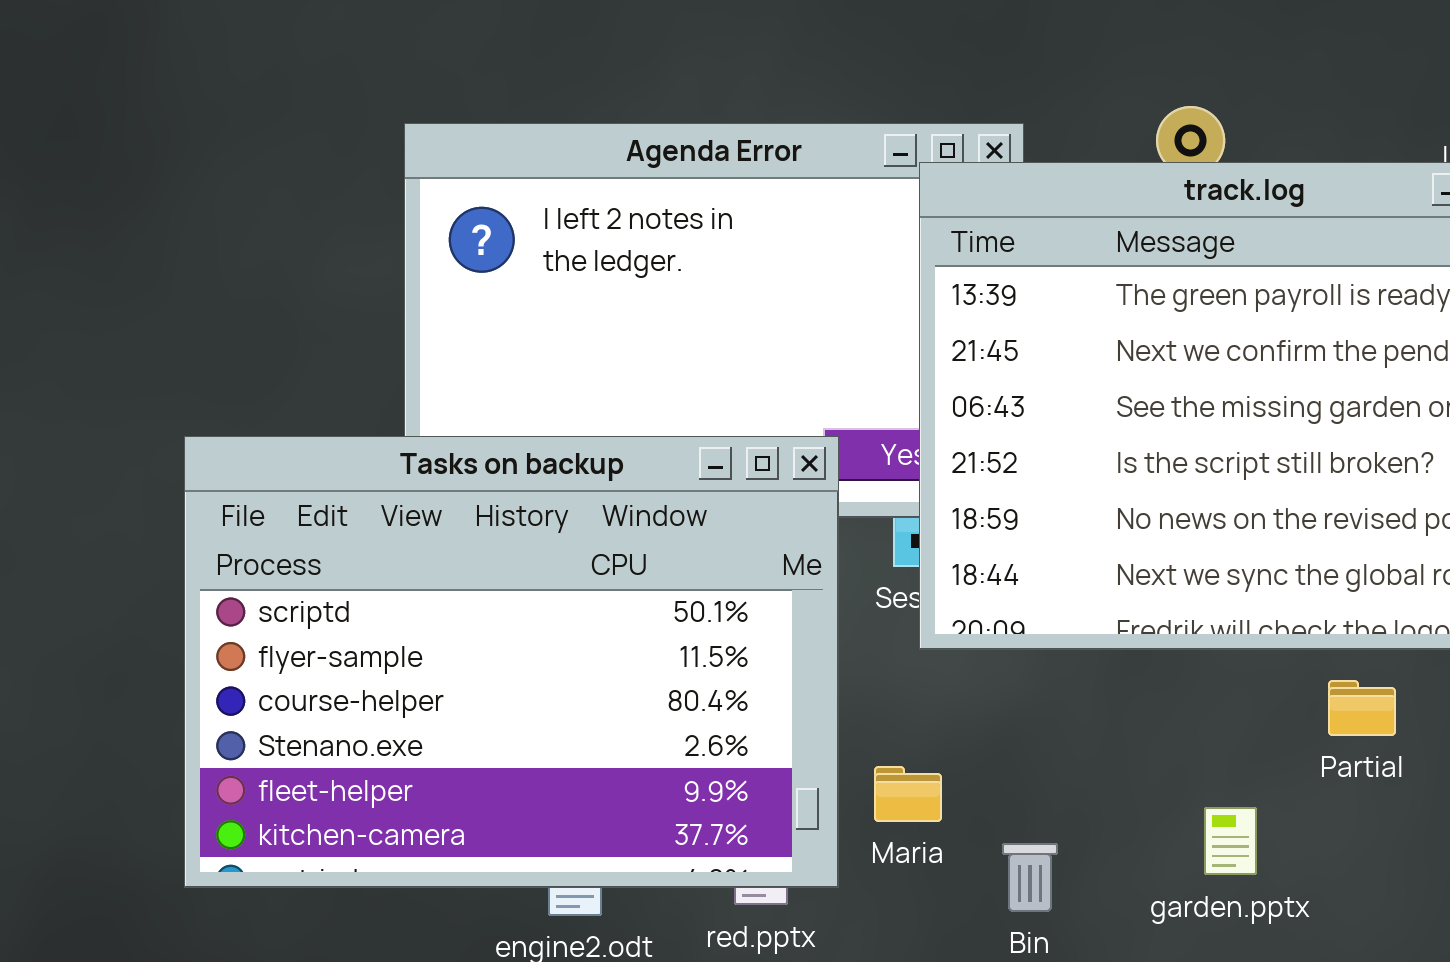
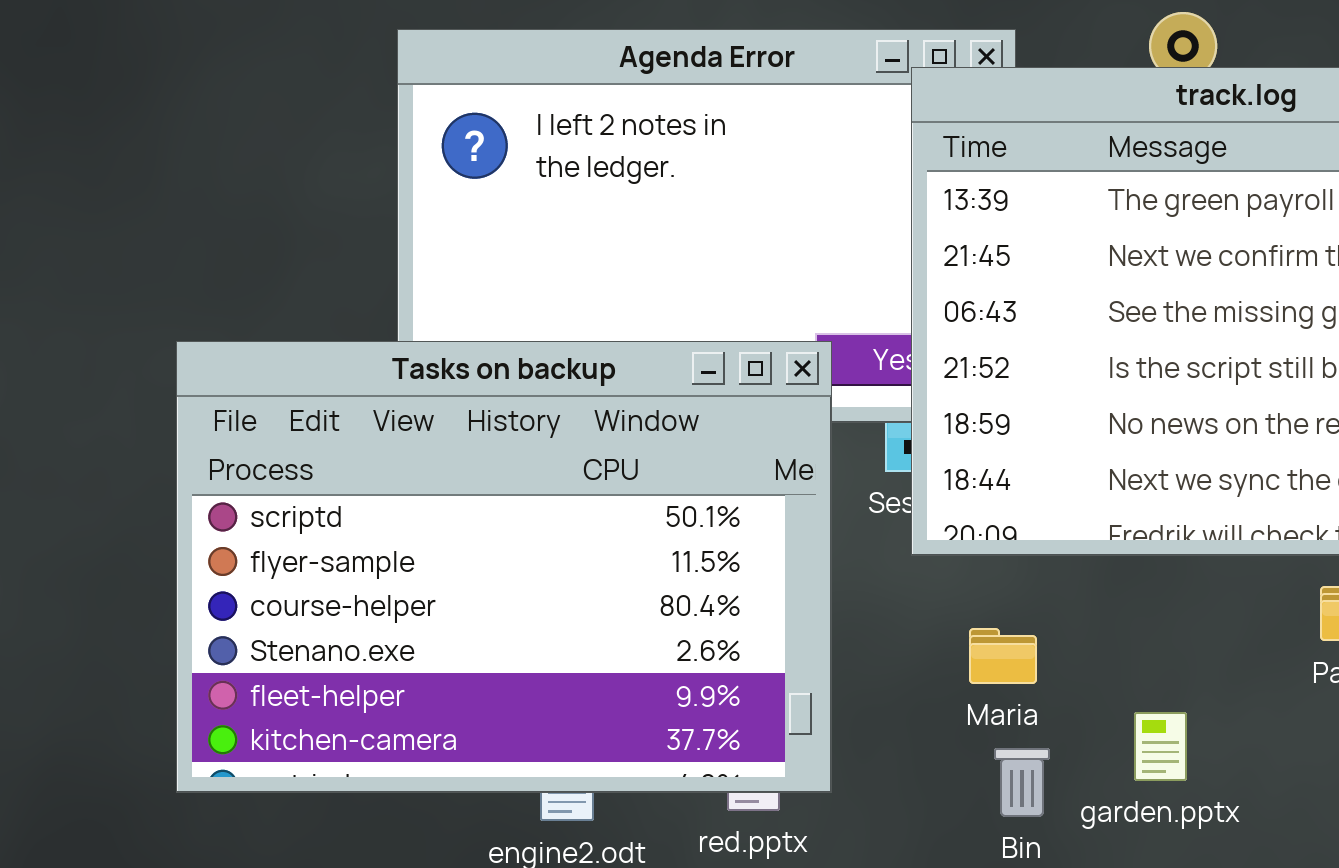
Maria: [874,766,942,822] -> [969,628,1037,684], moved
garden.pptx: [1204,807,1257,875] -> [1134,712,1187,781], moved

